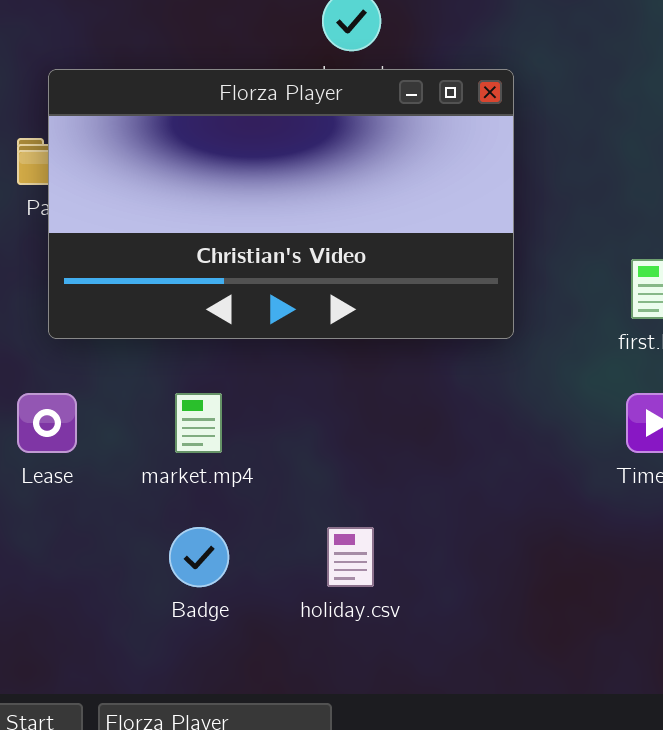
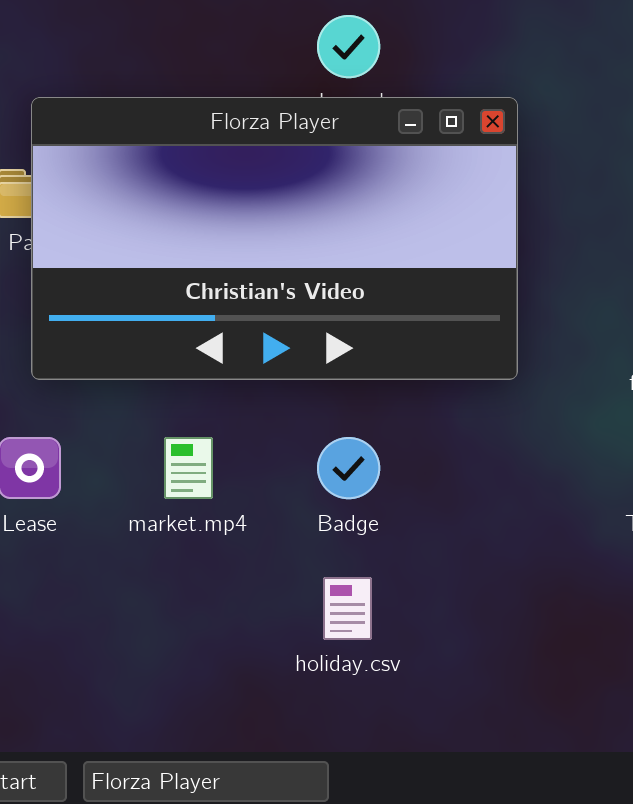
Badge: [169,527,229,587] -> [317,437,380,499], moved

